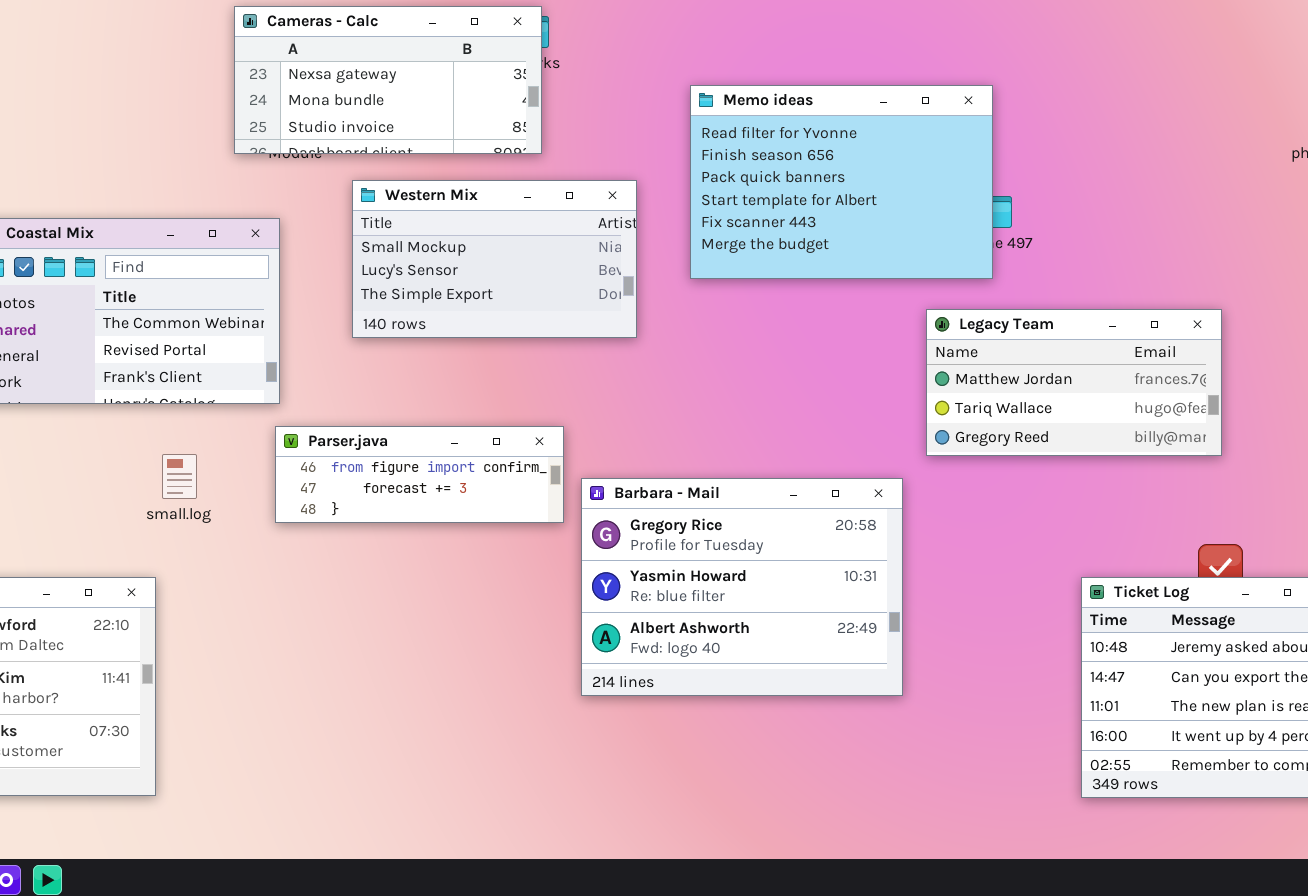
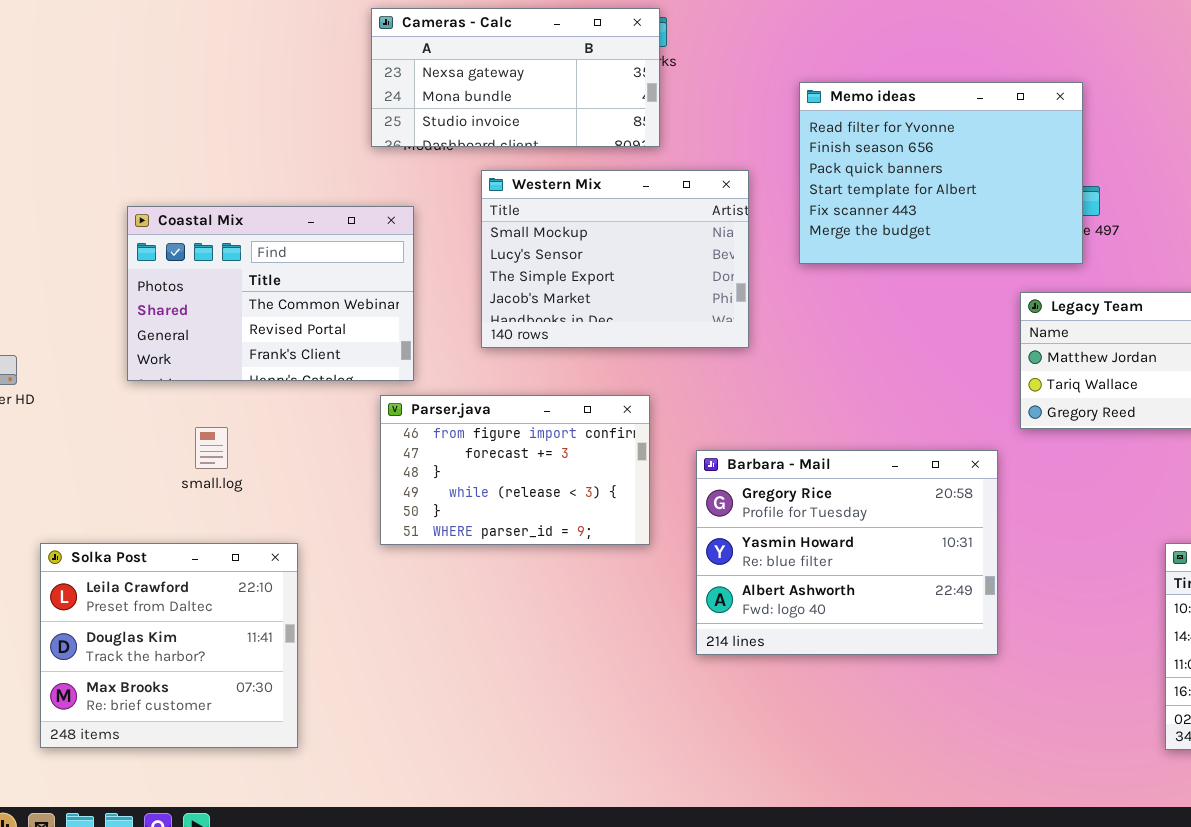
Western Mix: [352,180,637,338] -> [481,170,749,348], resized
Parser.java: [275,426,564,523] -> [380,395,650,545], moved, resized
small.log: [162,454,197,499] -> [195,427,228,469], moved

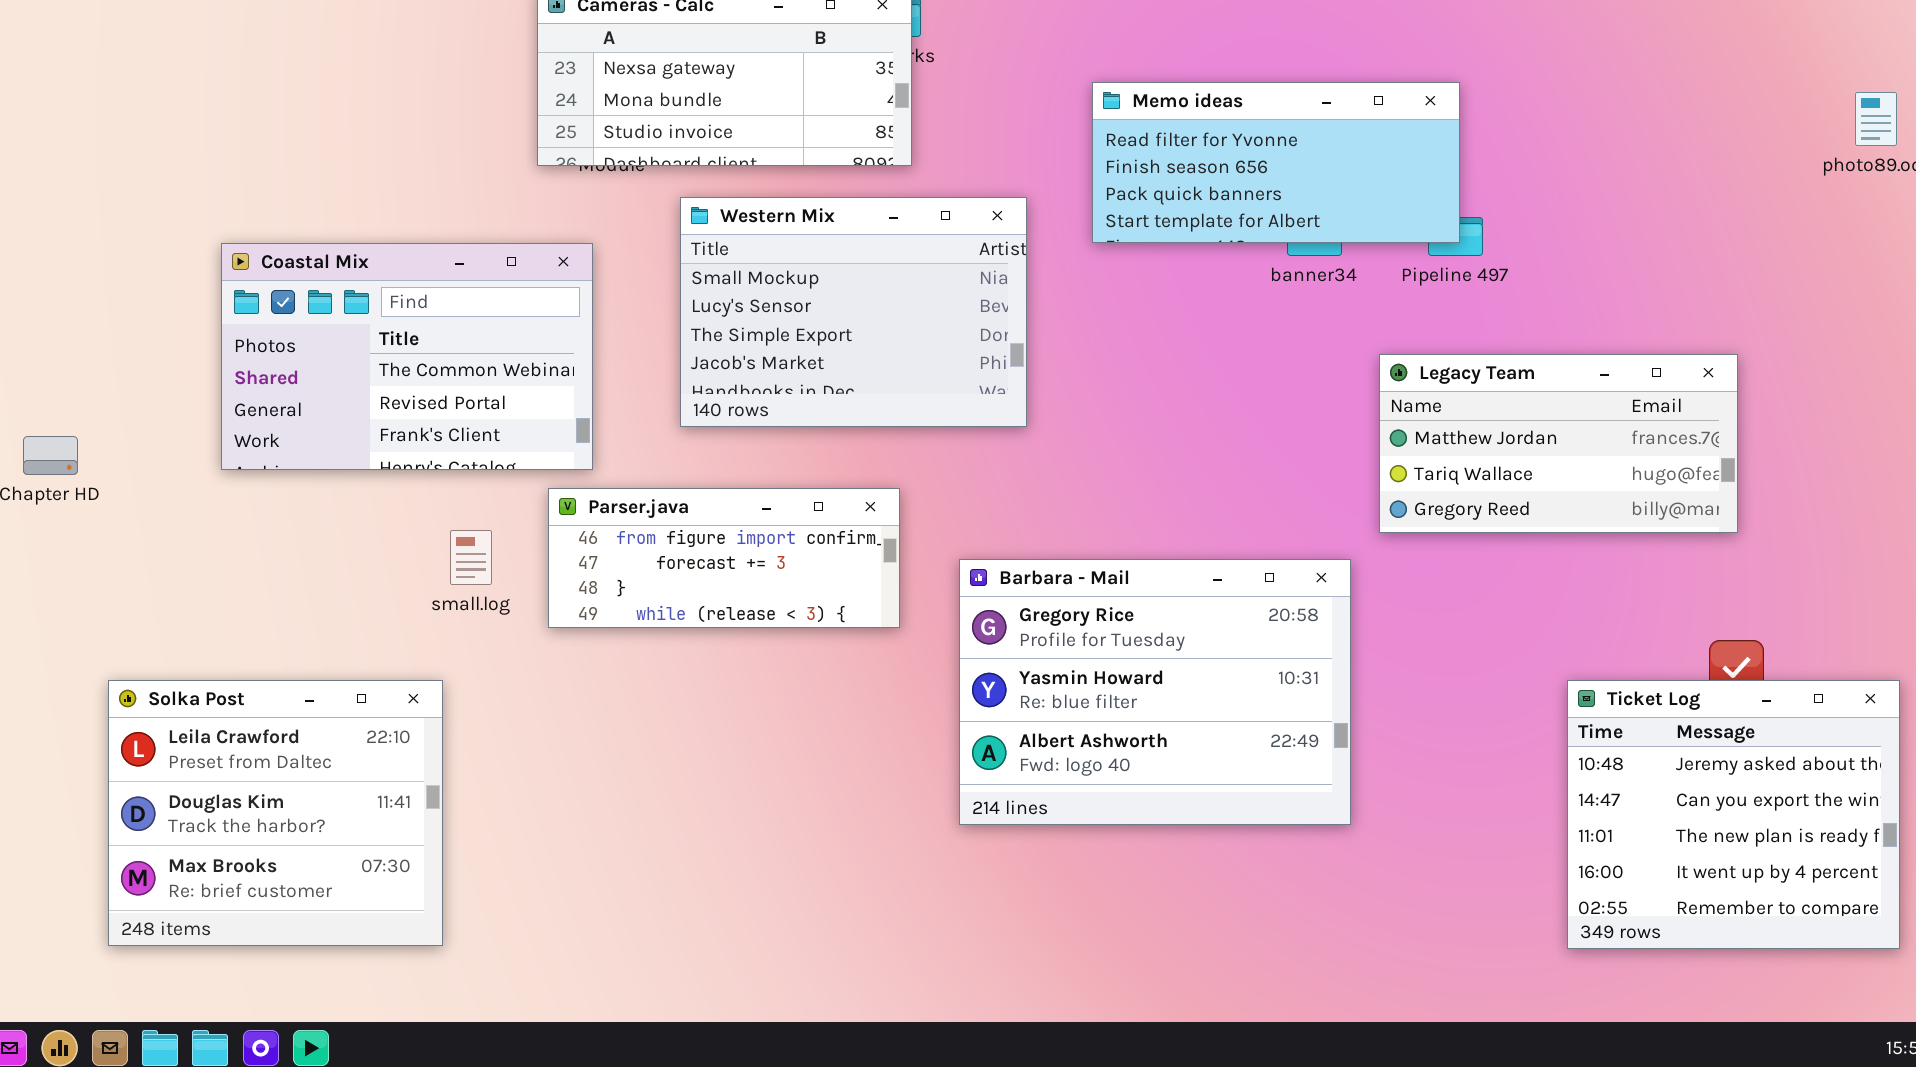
Memo ideas: [799,82,1083,264] -> [1092,82,1460,243], resized
Parser.java: [380,395,650,545] -> [548,488,900,628], resized
small.log: [195,427,228,469] -> [450,530,492,585], moved

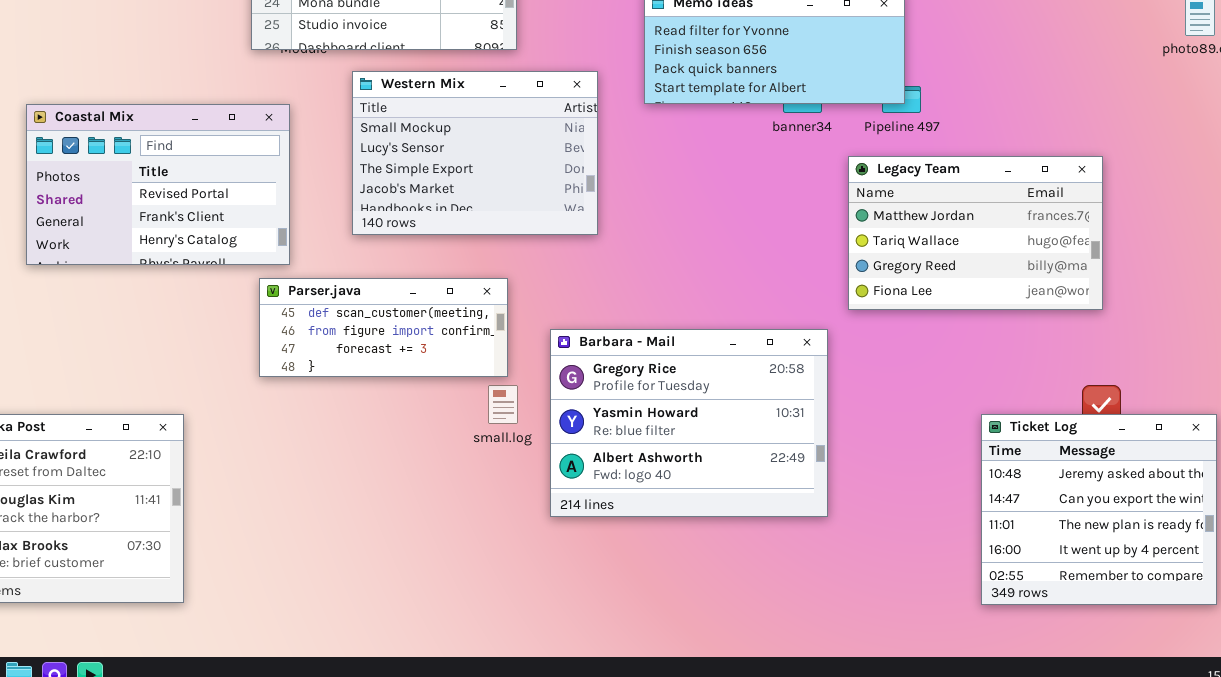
Coastal Mix: [221,243,593,470] -> [26,104,290,265], scrolled down 1 row
Legacy Team: [1379,354,1738,533] -> [848,156,1103,310], resized
Parser.java: [548,488,900,628] -> [259,278,508,377], scrolled up 1 row
small.log: [450,530,492,585] -> [488,385,518,424], moved

